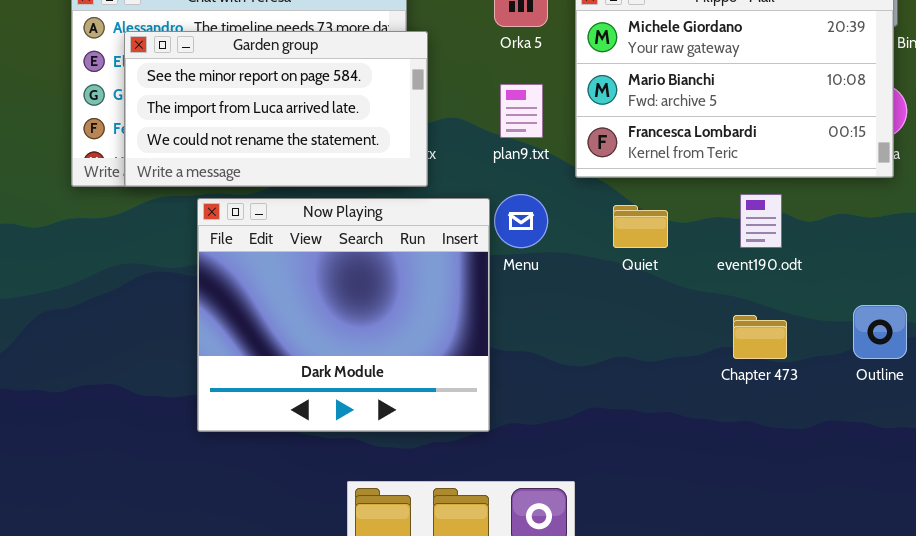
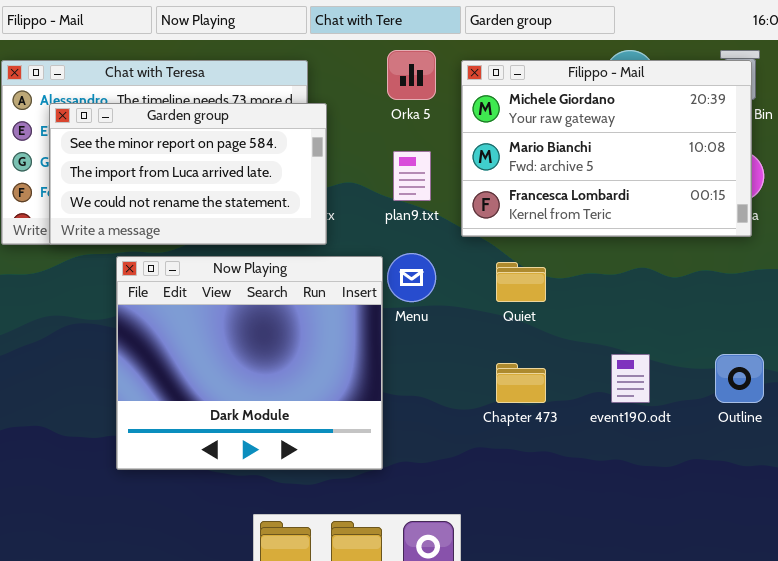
event190.odt: [740,194,782,248] -> [611,354,650,403], moved
Chapter 473: [733,315,787,359] -> [496,363,546,403], moved

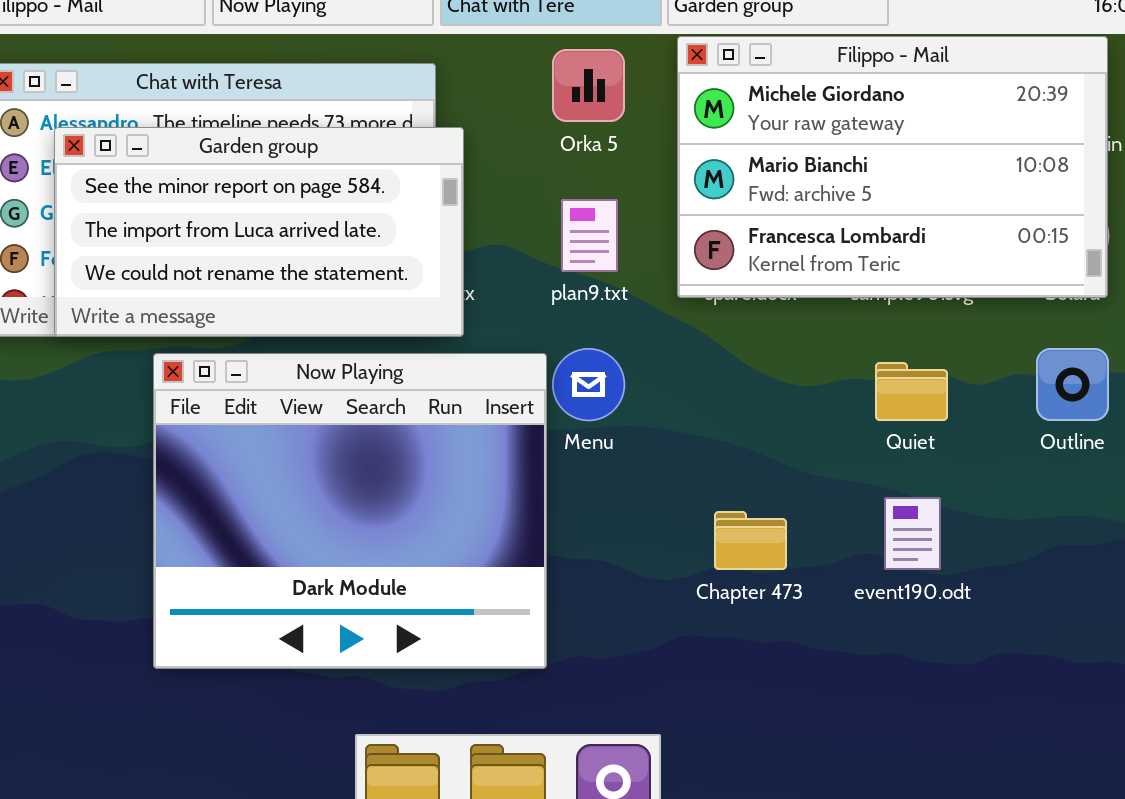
Filippo - Mail: [461,60,752,237] -> [677,36,1108,298], moved
Quiet: [496,262,546,302] -> [875,362,948,421], moved
Outline: [715,354,764,403] -> [1036,348,1109,421], moved

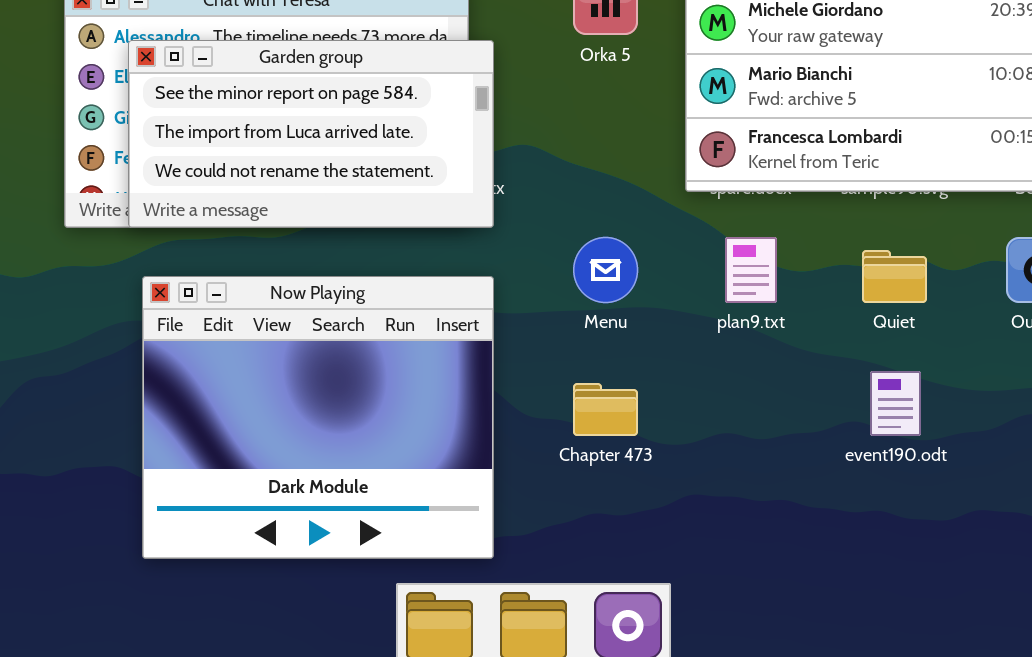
plan9.txt: [561,199,618,272] -> [725,237,777,303], moved
Now Playing: [153,353,547,669] -> [142,276,494,559], moved
Chapter 473: [714,511,787,570] -> [573,383,638,436], moved

